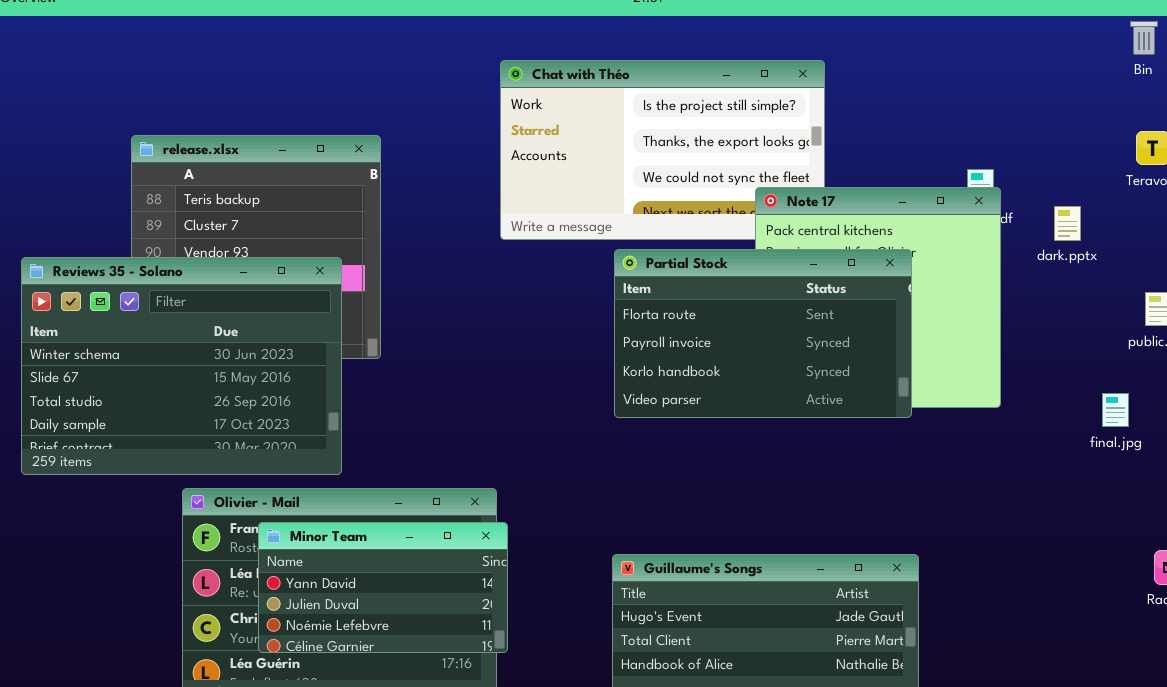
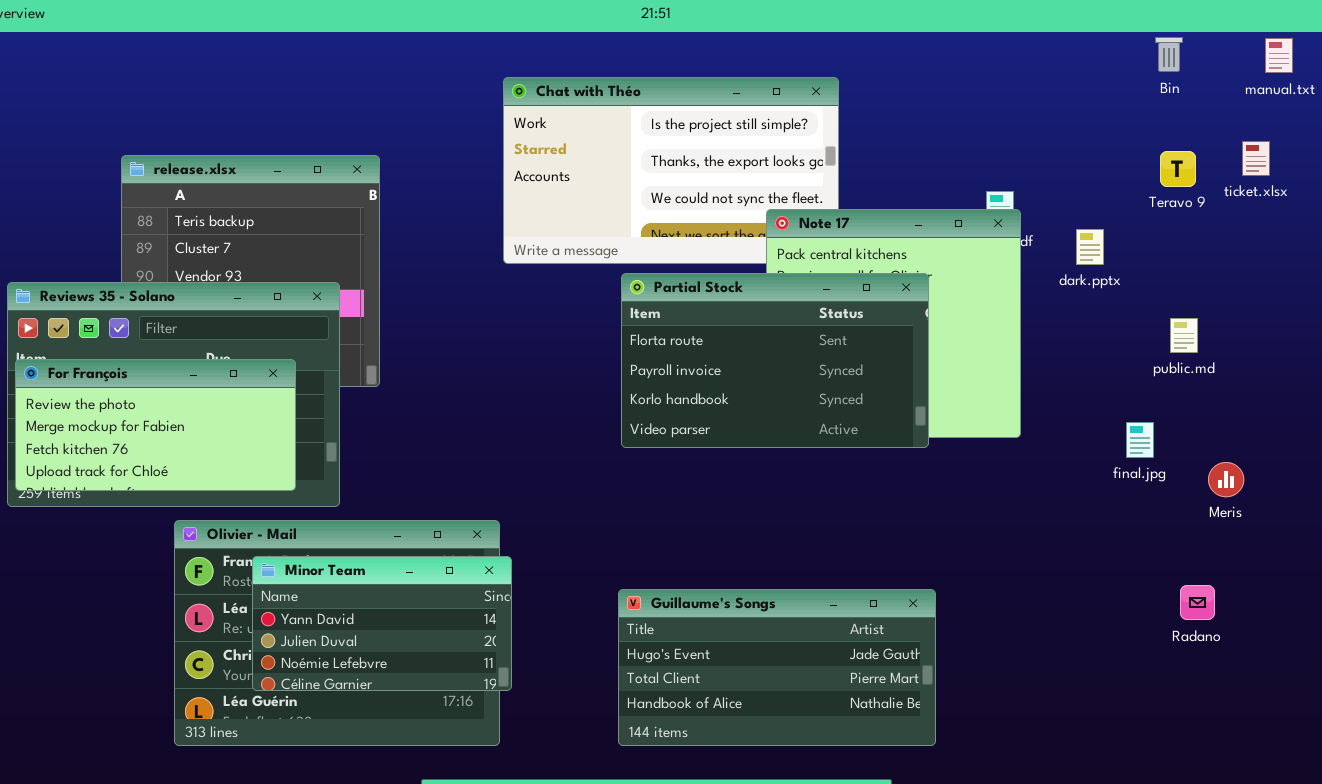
For François: none -> [15,359,296,491], opened

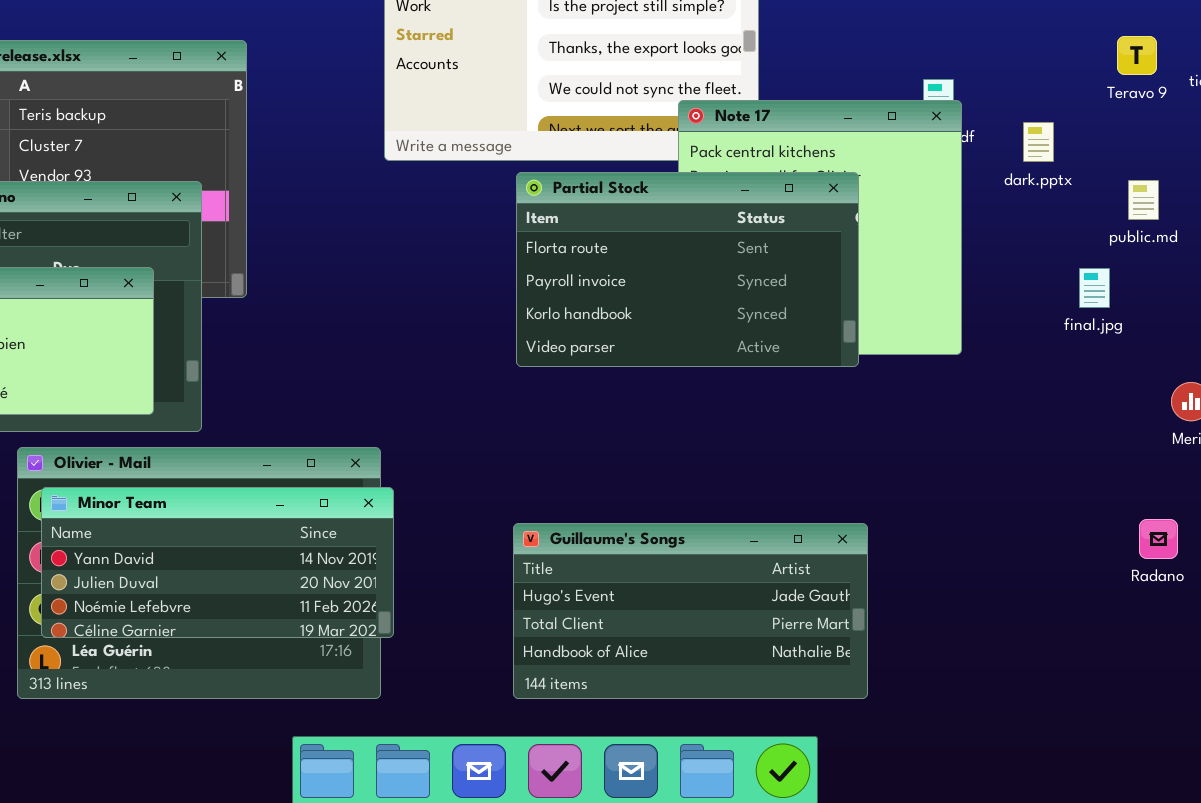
public.md: [1170,318,1198,353] -> [1128,180,1159,220], moved
final.jpg: [1126,422,1154,458] -> [1079,268,1110,308], moved
Minor Team: [252,556,512,691] -> [41,487,394,638], resized

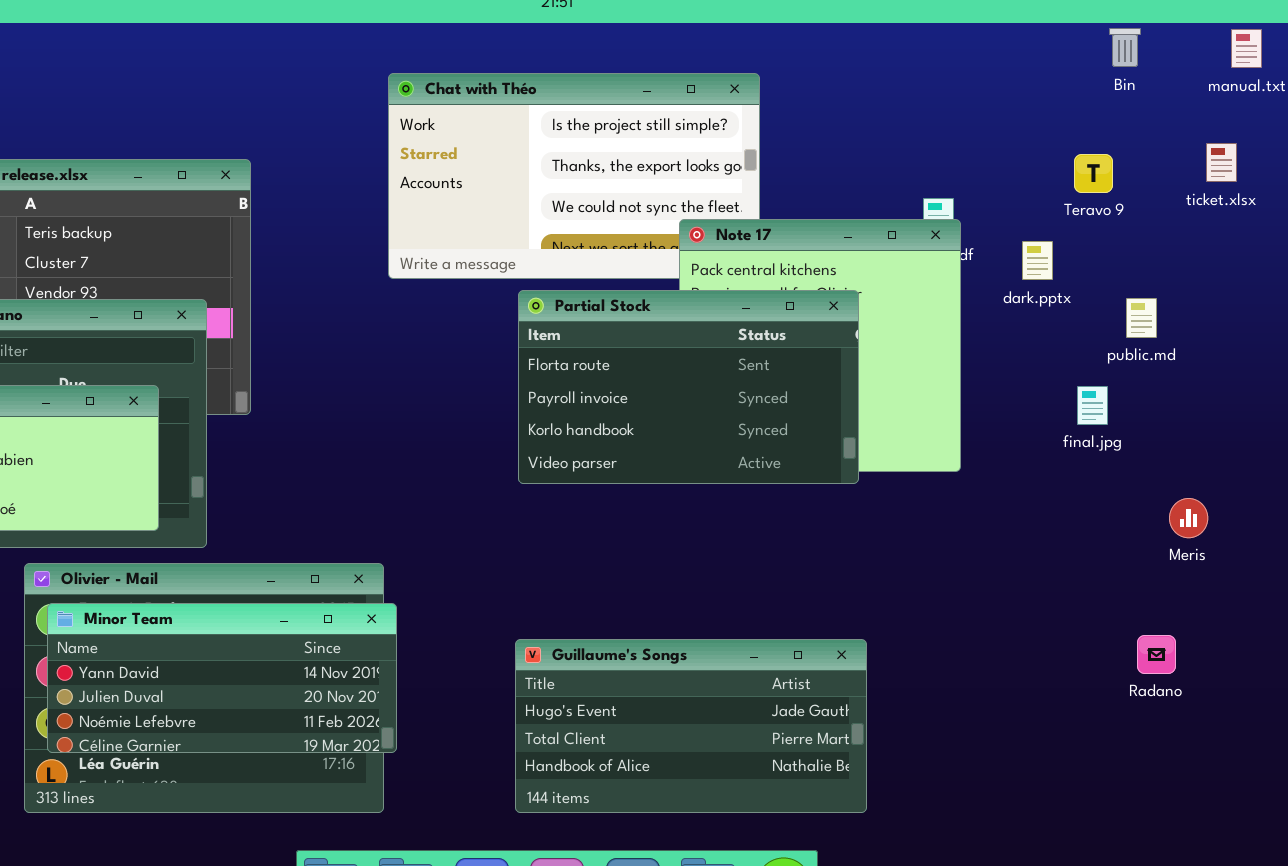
Teravo 9: [1117,36,1157,75] -> [1074,154,1113,193], moved

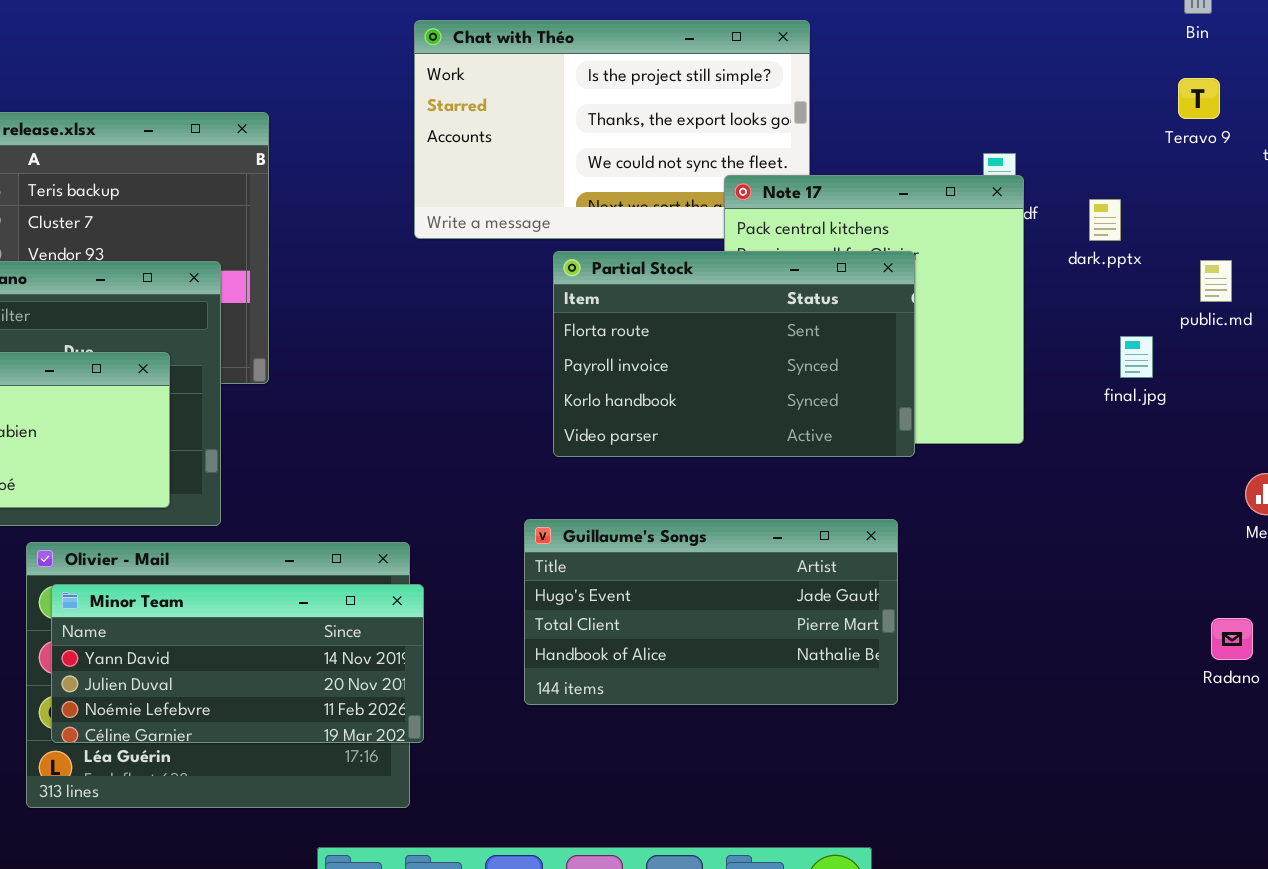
Teravo 9: [1074,154,1113,193] -> [1178,78,1220,119], moved
final.jpg: [1077,386,1108,425] -> [1120,336,1153,378], moved
Guillaume's Songs: [515,639,867,813] -> [524,519,898,705], moved

